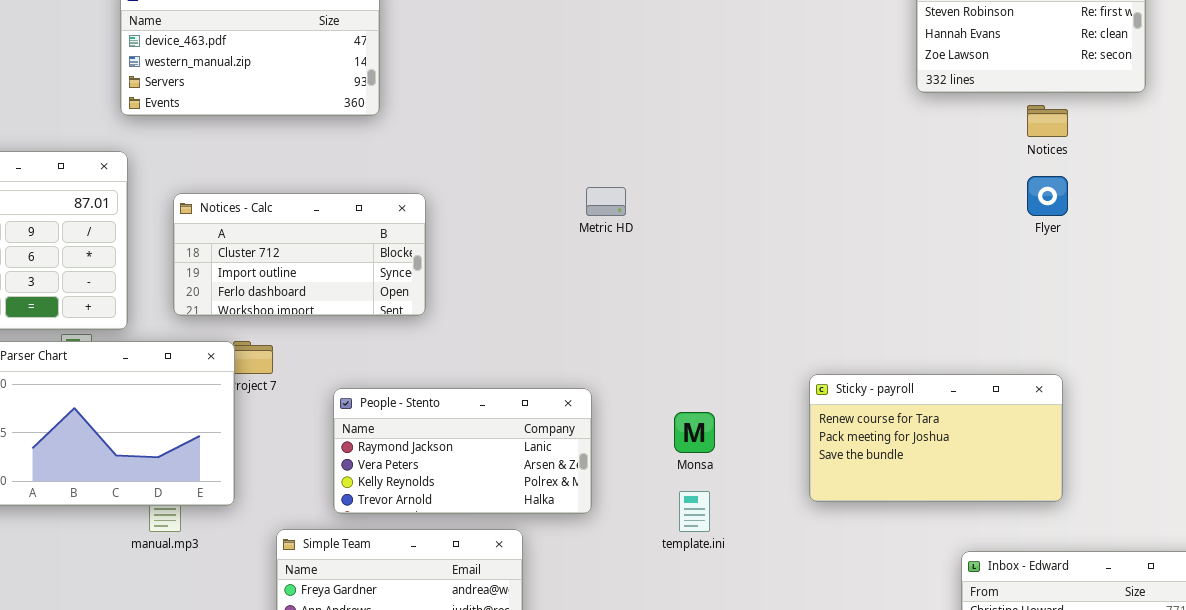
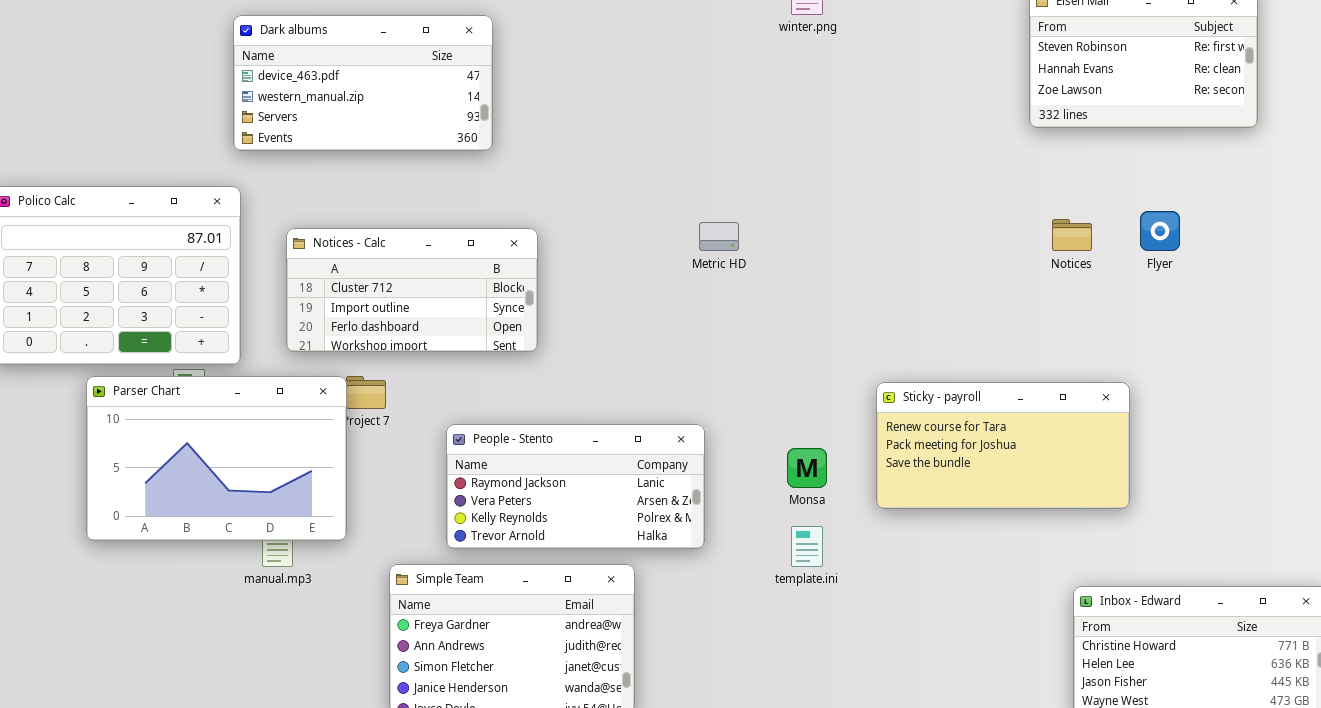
Notices: [1027,105,1068,137] -> [1052,219,1092,251], moved
Sticky - payroll: [809,374,1063,502] -> [876,382,1130,509], moved

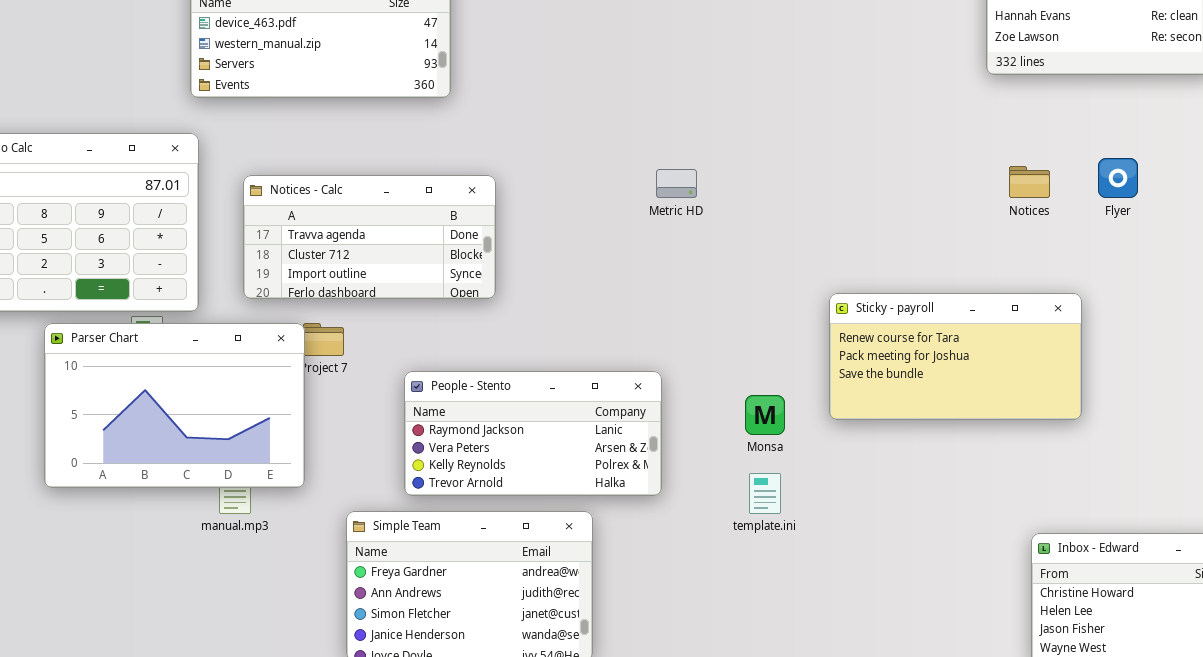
Notices - Calc: [286,228,538,352] -> [243,175,496,299], scrolled up 1 row
Sticky - payroll: [876,382,1130,509] -> [829,293,1082,420], moved

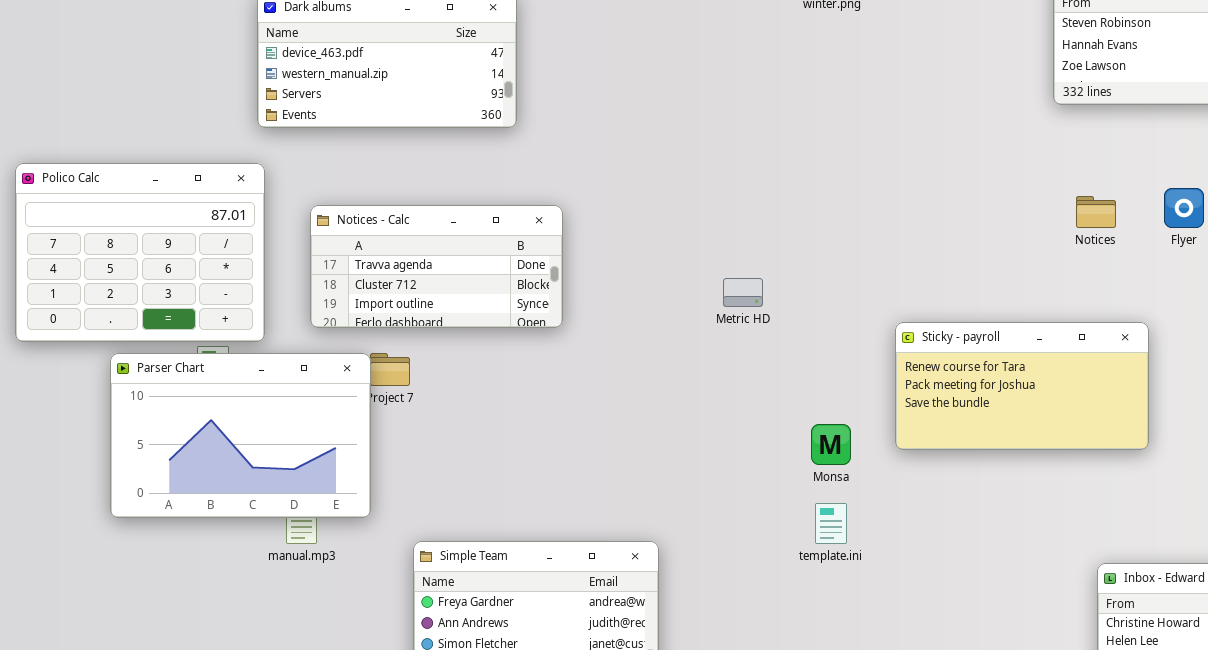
Metric HD: [656,169,697,198] -> [723,278,763,307], moved
People - Stento: [404,371,662,496] -> none, closed

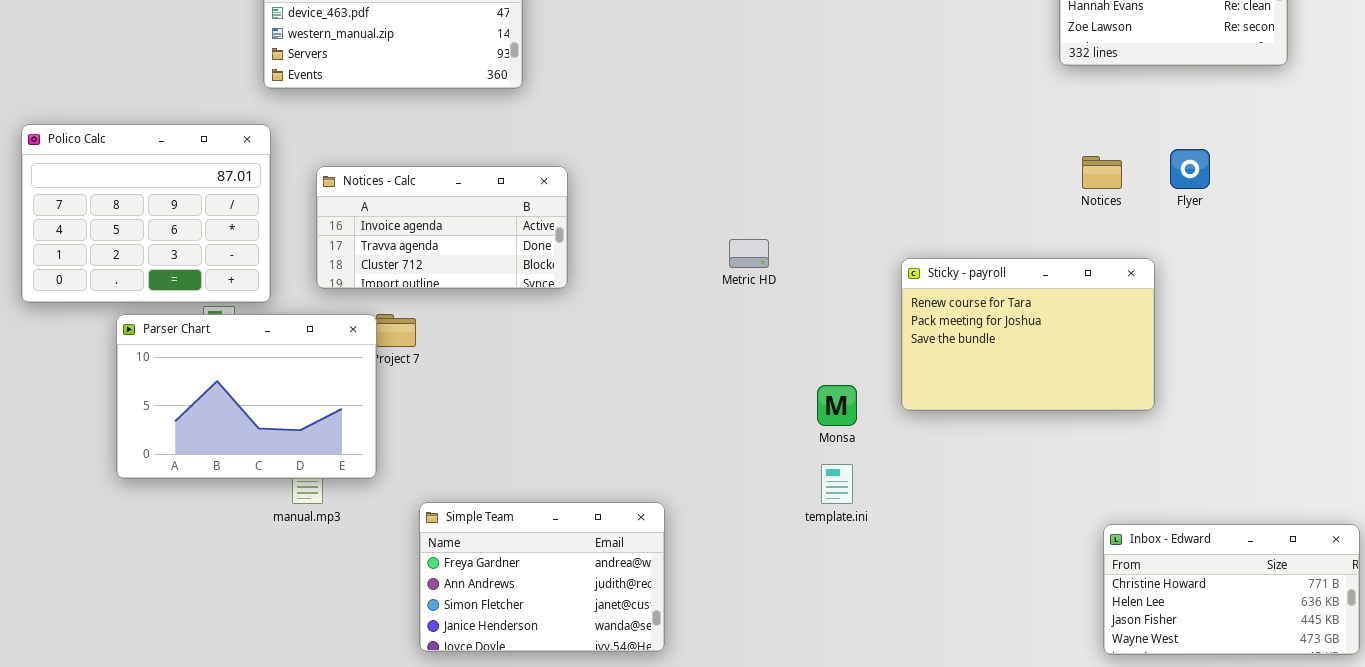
Notices - Calc: [310,205,563,328] -> [316,166,568,289], scrolled up 1 row
Sticky - payroll: [895,322,1149,450] -> [901,258,1155,411], resized

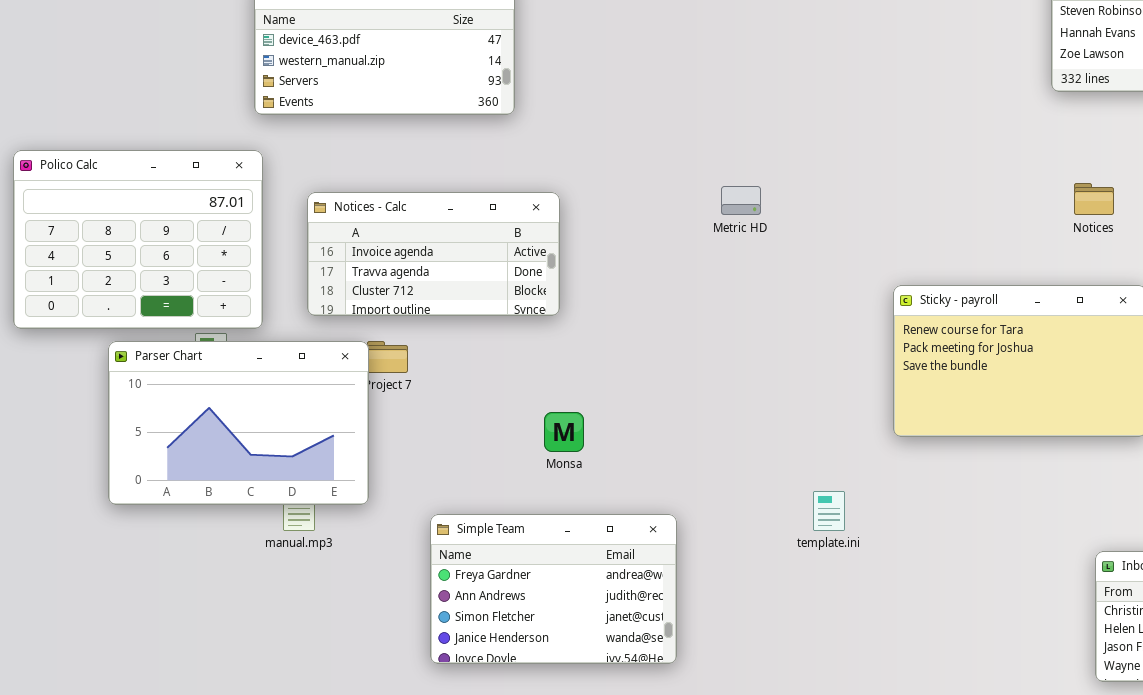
Metric HD: [729,239,769,268] -> [721,186,761,215], moved
Monsa: [817,385,857,426] -> [544,412,584,452], moved
Simple Team: [419,502,665,652] -> [430,514,677,664], moved

